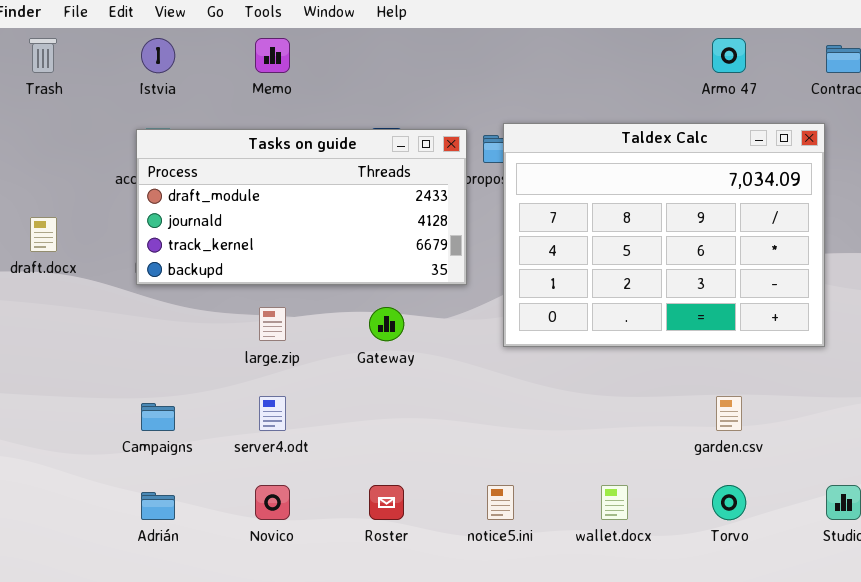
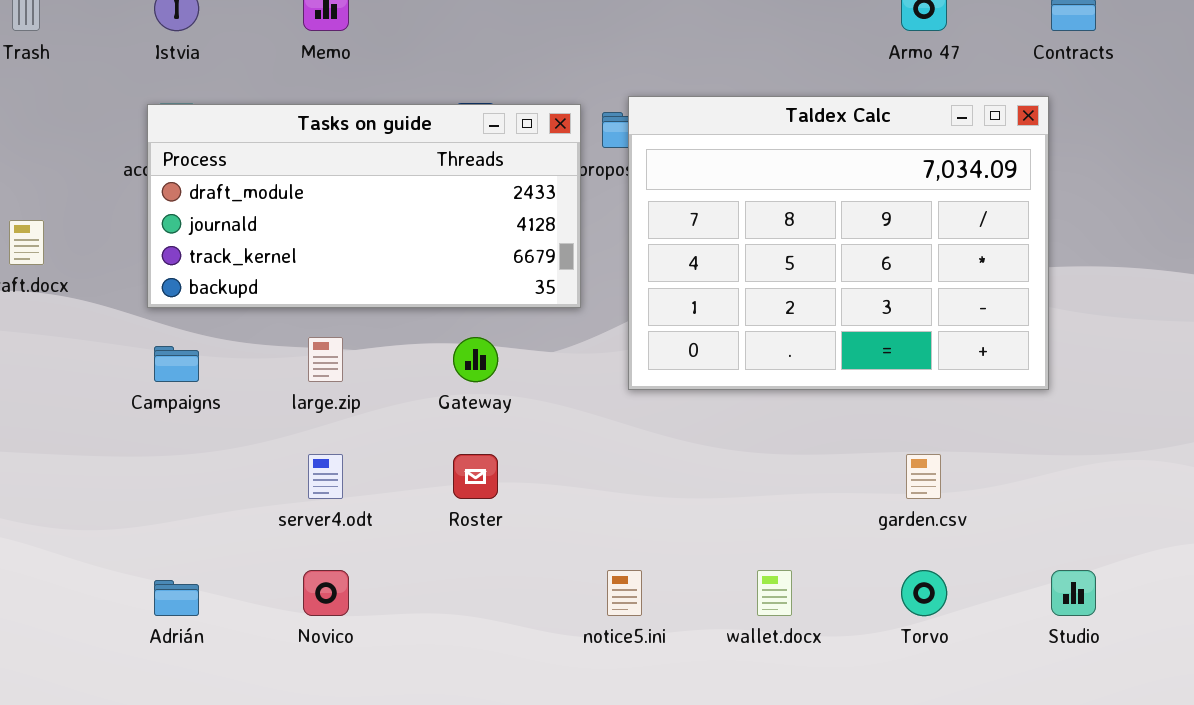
Campaigns: [141,403,175,431] -> [154,346,199,382], moved
Roster: [369,485,404,520] -> [453,454,498,499], moved

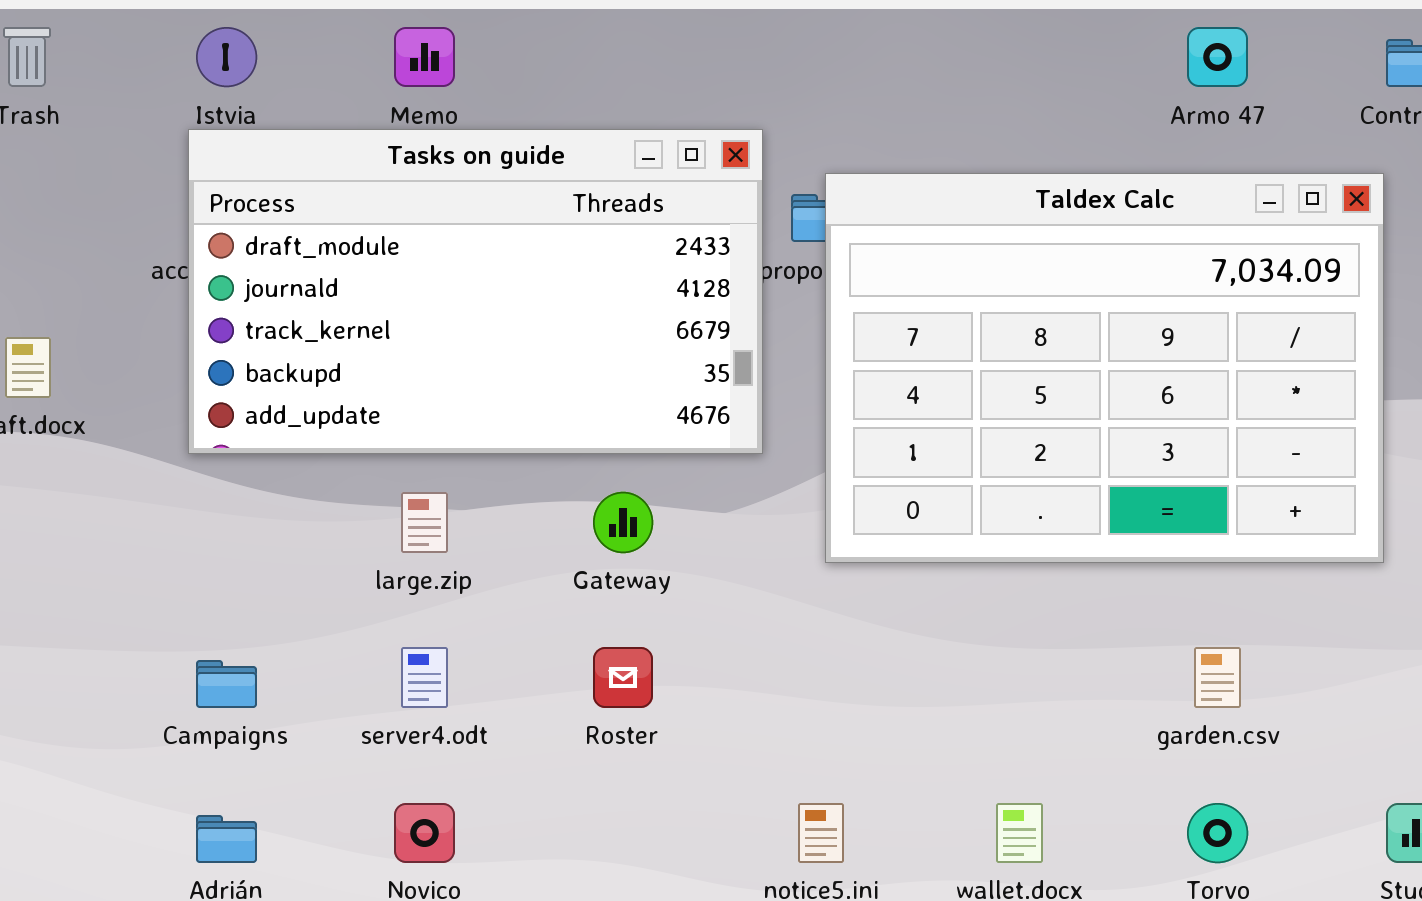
Tasks on guide: [147,104,581,308] -> [188,129,763,454], resized
Campaigns: [154,346,199,382] -> [196,660,257,708], moved

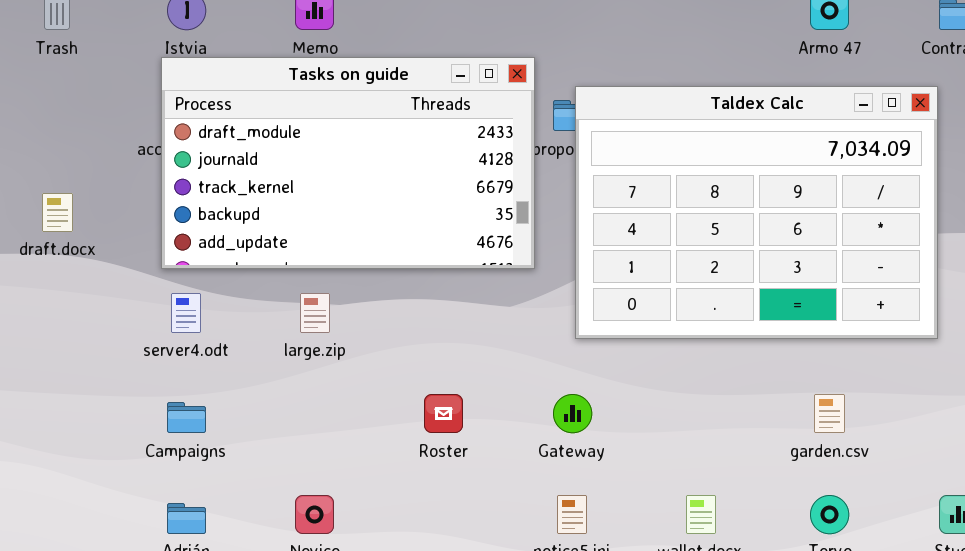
Gateway: [593,492,653,553] -> [553,394,592,433], moved
server4.odt: [401,647,448,708] -> [171,293,201,333], moved

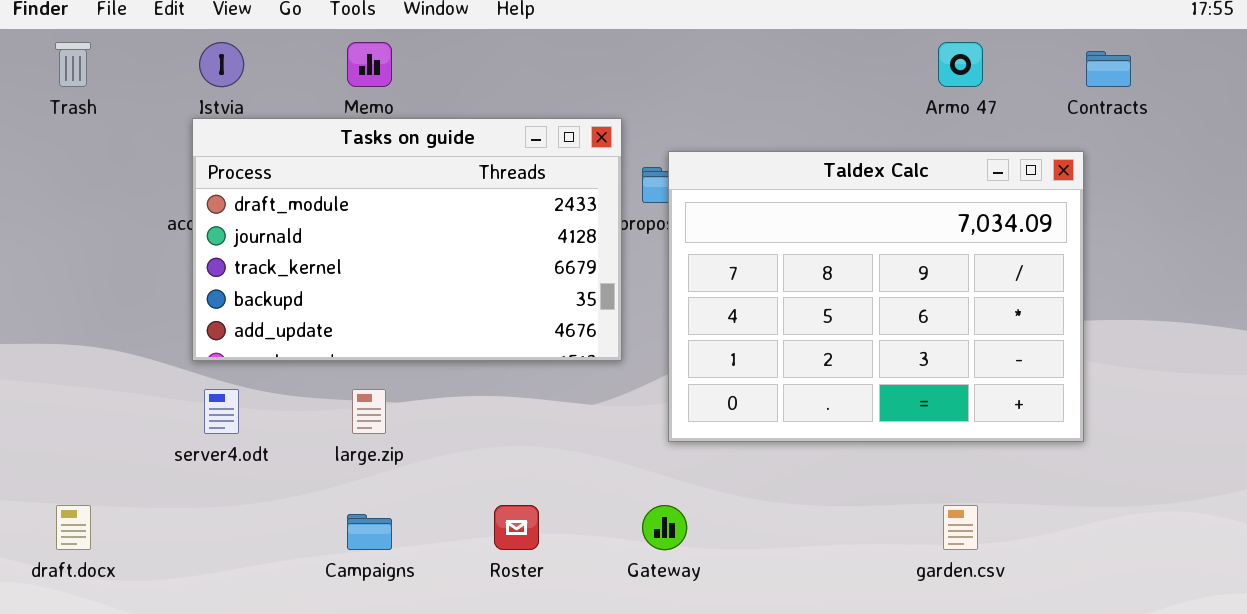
draft.docx: [42,193,73,232] -> [56,505,91,550], moved
Campaigns: [167,402,206,433] -> [347,514,392,550], moved

